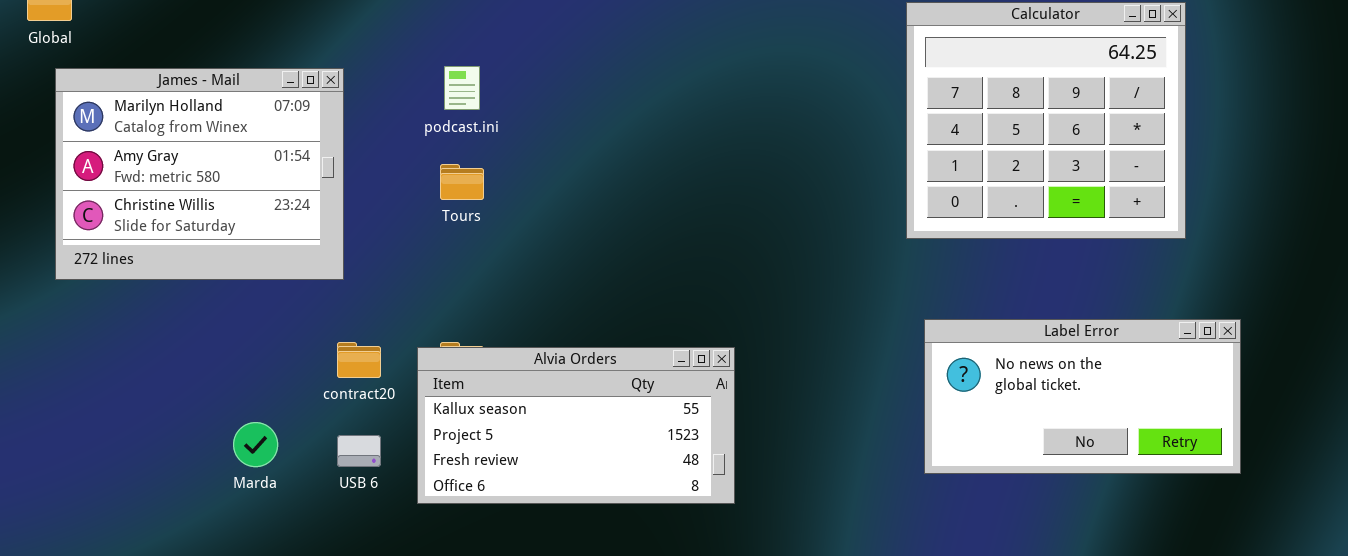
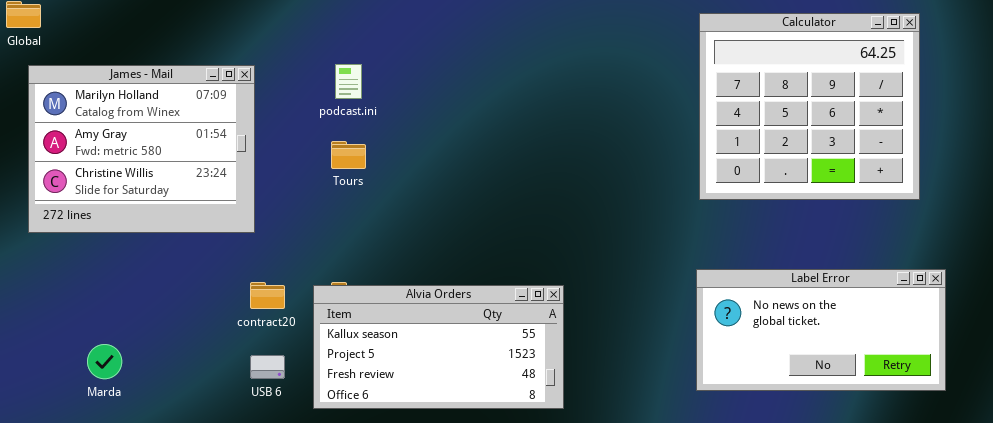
Label Error: [924,319,1241,474] -> [696,269,946,391], moved
Marda: [233,422,278,467] -> [87,344,122,379], moved

